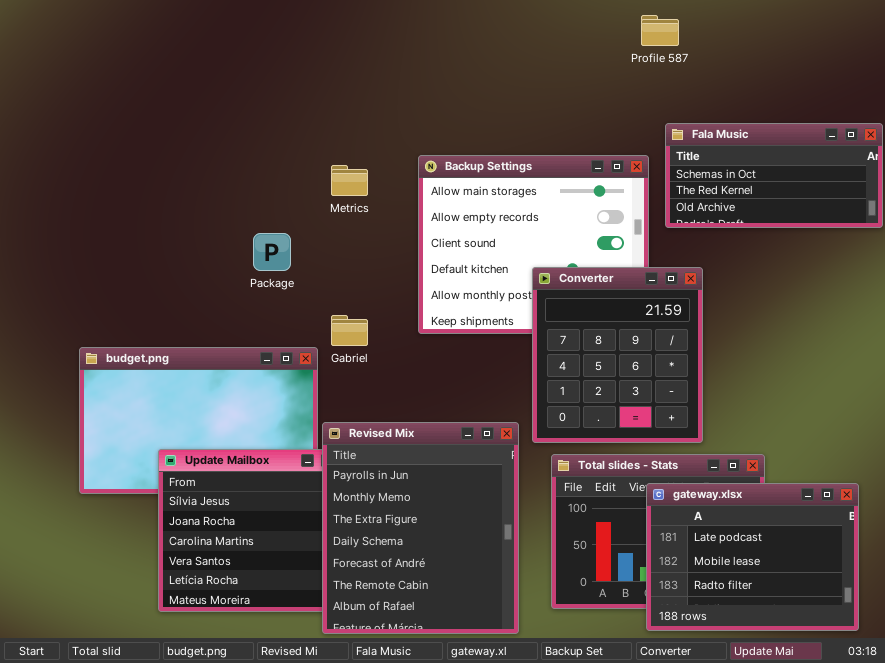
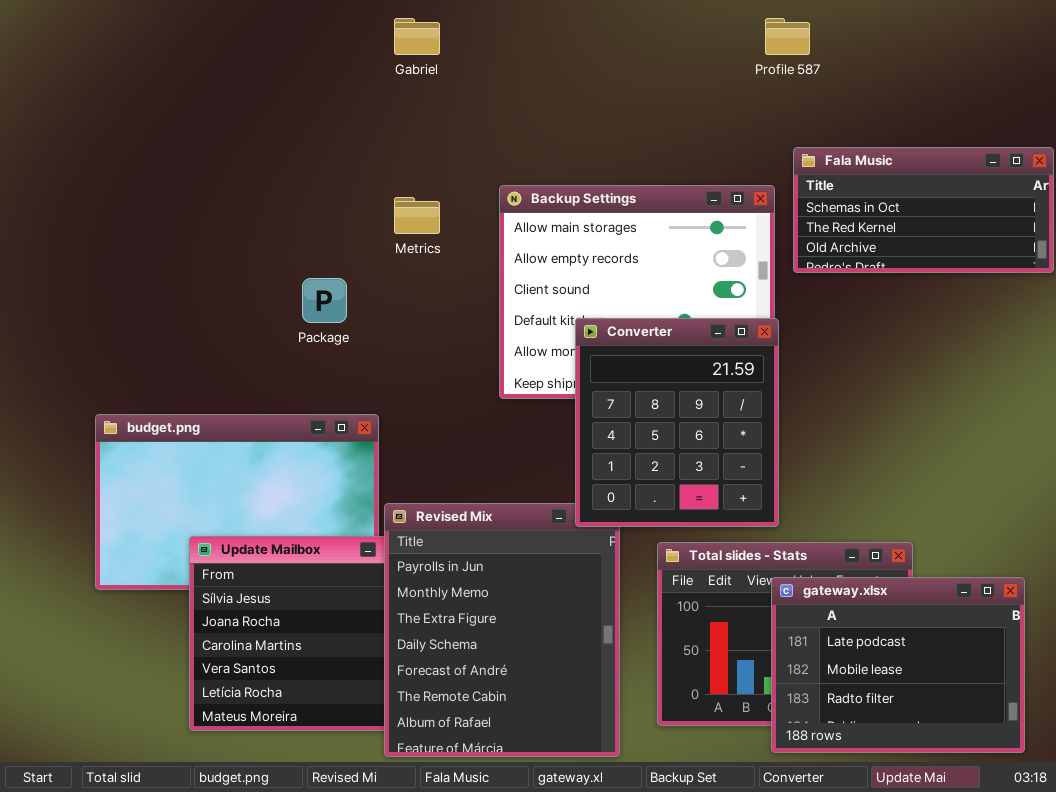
Converter: [532,267,703,443] -> [575,318,779,527], moved
Gabriel: [331,315,368,346] -> [394,18,440,55], moved

